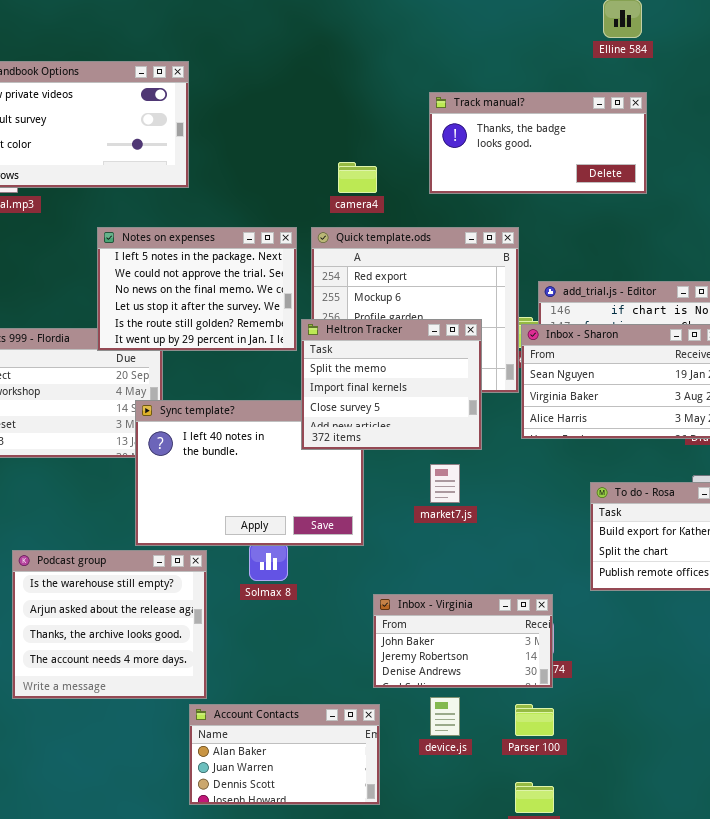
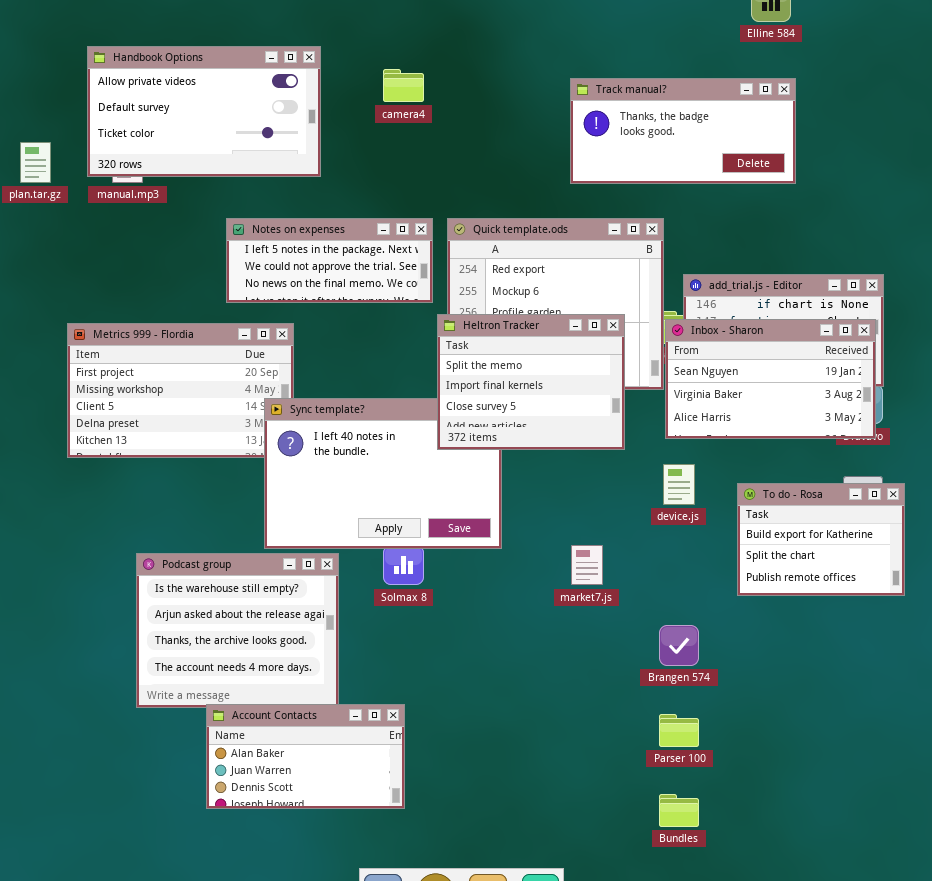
camera4: [338,162,377,193] -> [383,69,424,102], moved
Notes on expenses: [97,227,297,351] -> [226,218,433,303], resized
market7.js: [430,464,460,503] -> [571,545,603,585], moved
Inbox - Virginia: [373,594,553,688] -> none, closed
device.js: [430,697,460,736] -> [663,464,695,505], moved
Account Contacts: [189,704,380,805] -> [206,704,405,809], moved

